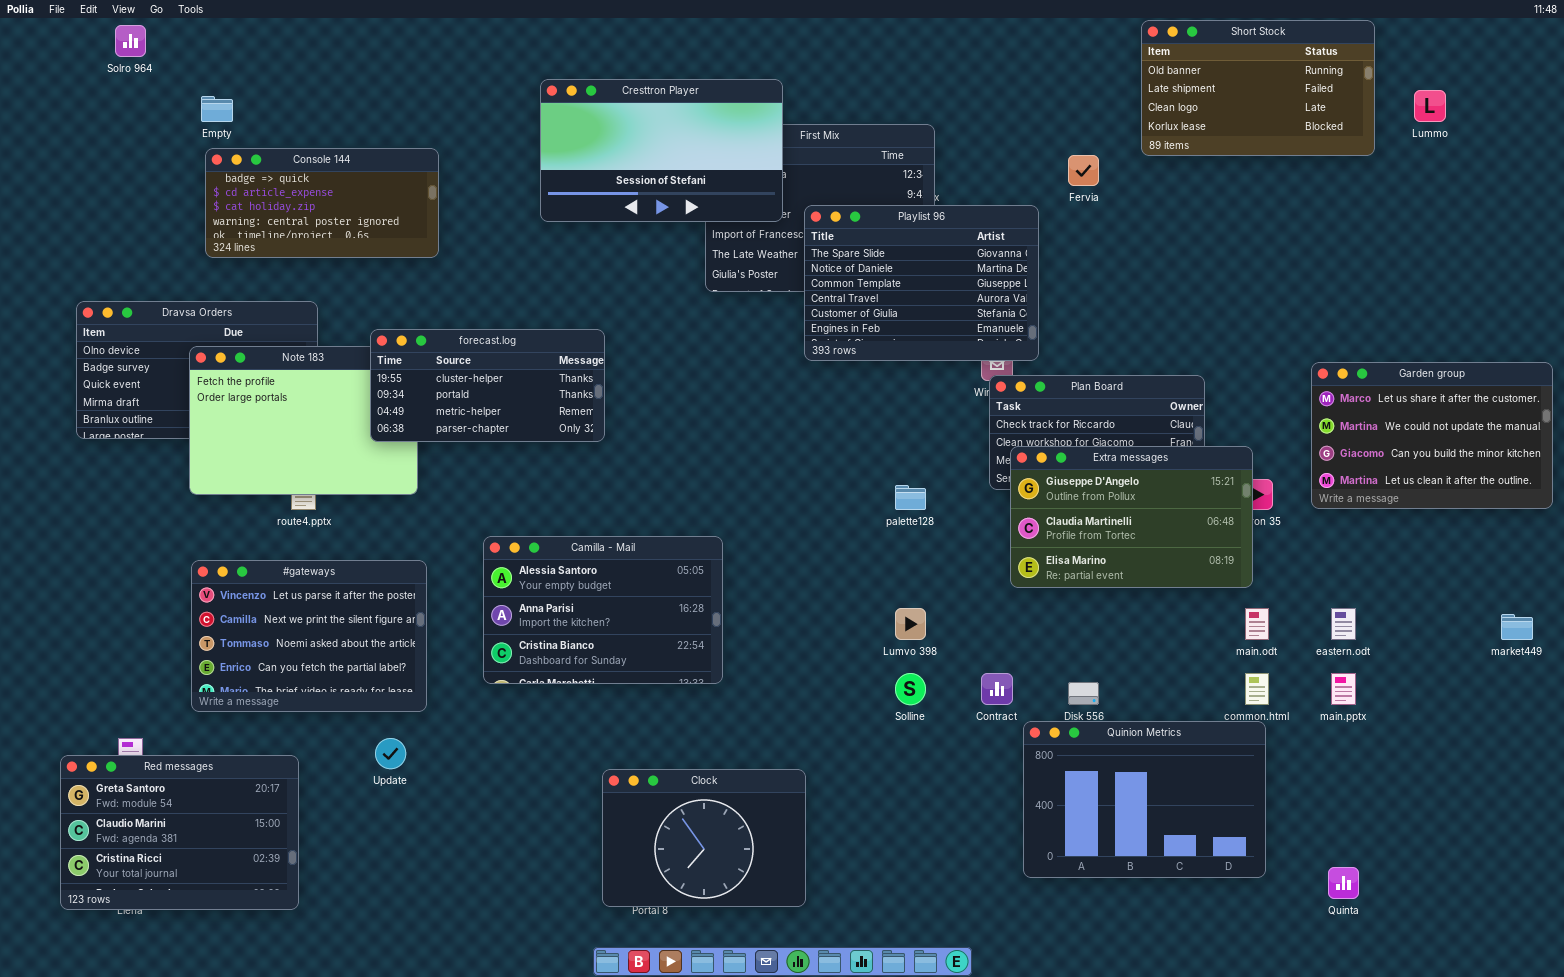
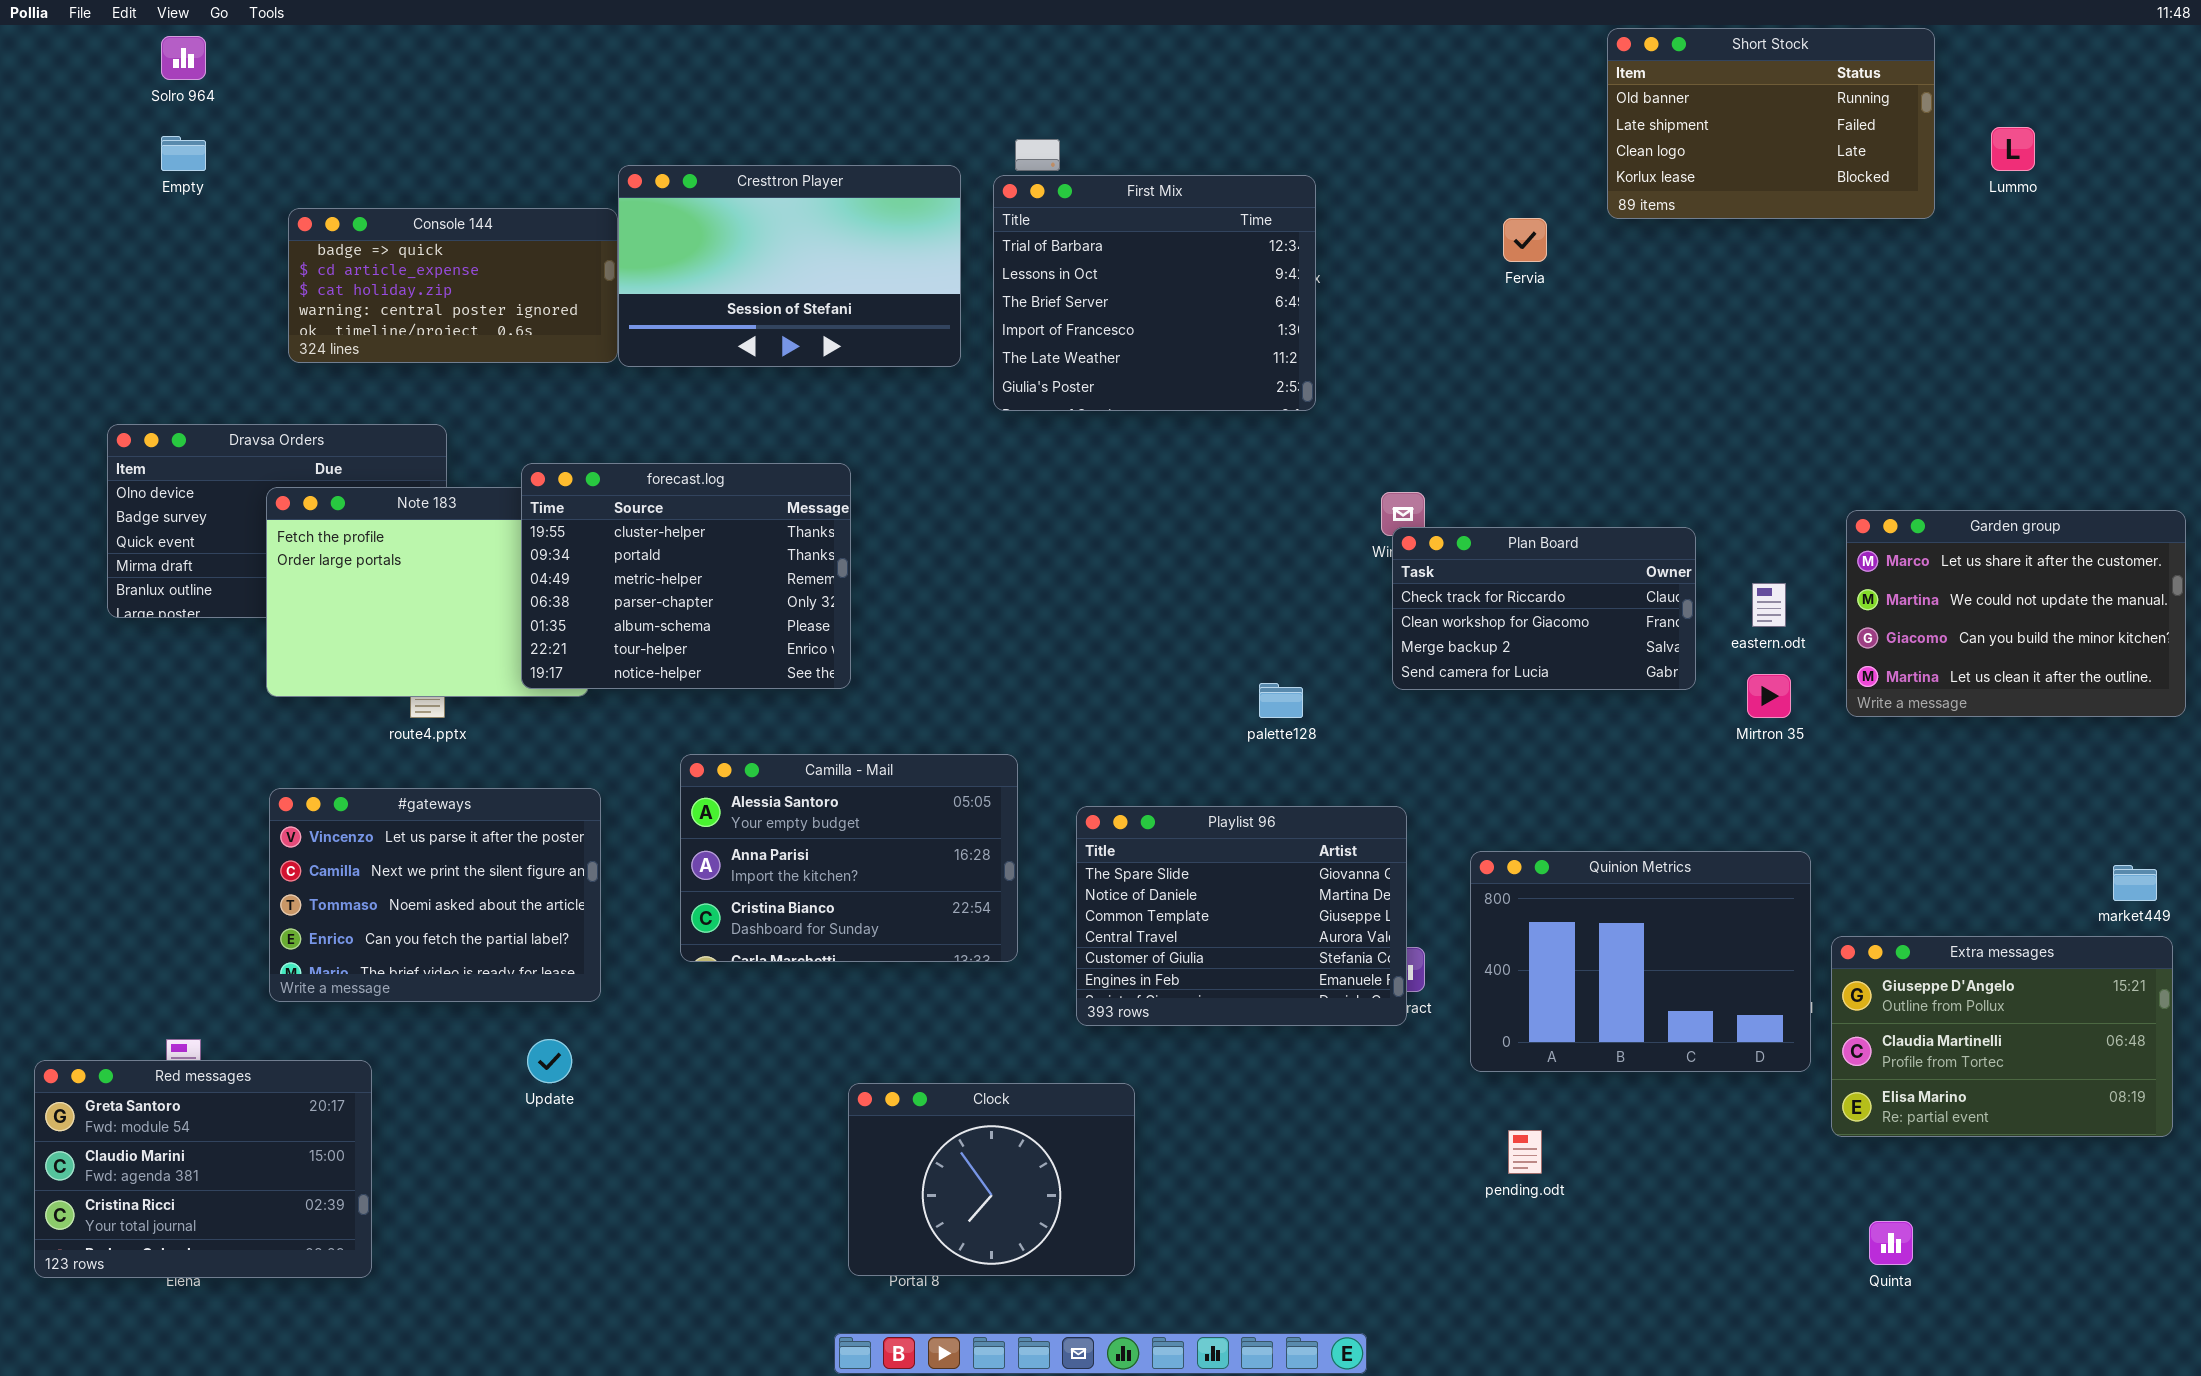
Cresttron Player: [540,79,783,222] -> [618,165,961,367], moved
Empty: [201,96,233,122] -> [161,136,206,171], moved
Playlist 96: [804,205,1039,361] -> [1076,806,1407,1026], moved
forecast.log: [370,329,605,442] -> [521,463,851,689], resized
Extra messages: [1010,446,1253,588] -> [1831,936,2173,1137], moved
eastern.odt: [1331,608,1356,640] -> [1752,583,1786,627], moved
Quinion Metrics: [1023,721,1266,878] -> [1470,851,1811,1072], moved
Red messages: [60,755,299,910] -> [34,1060,372,1278], moved

